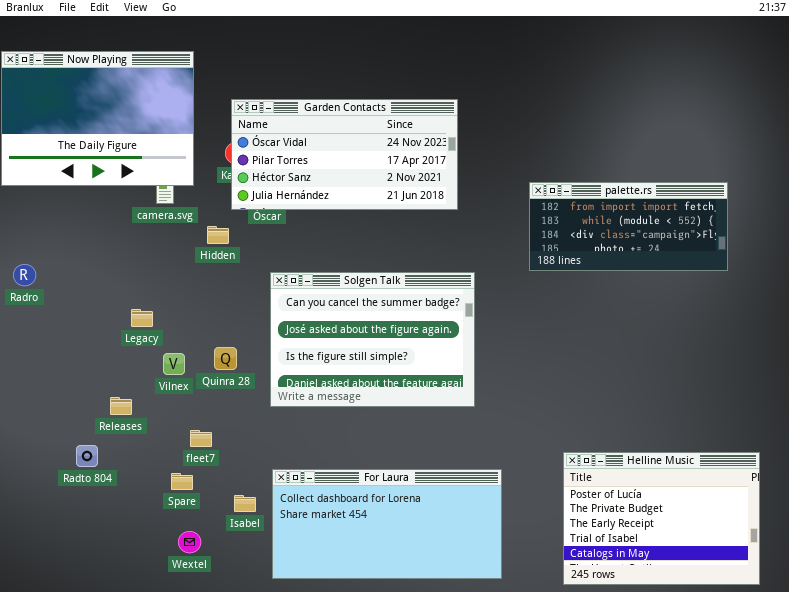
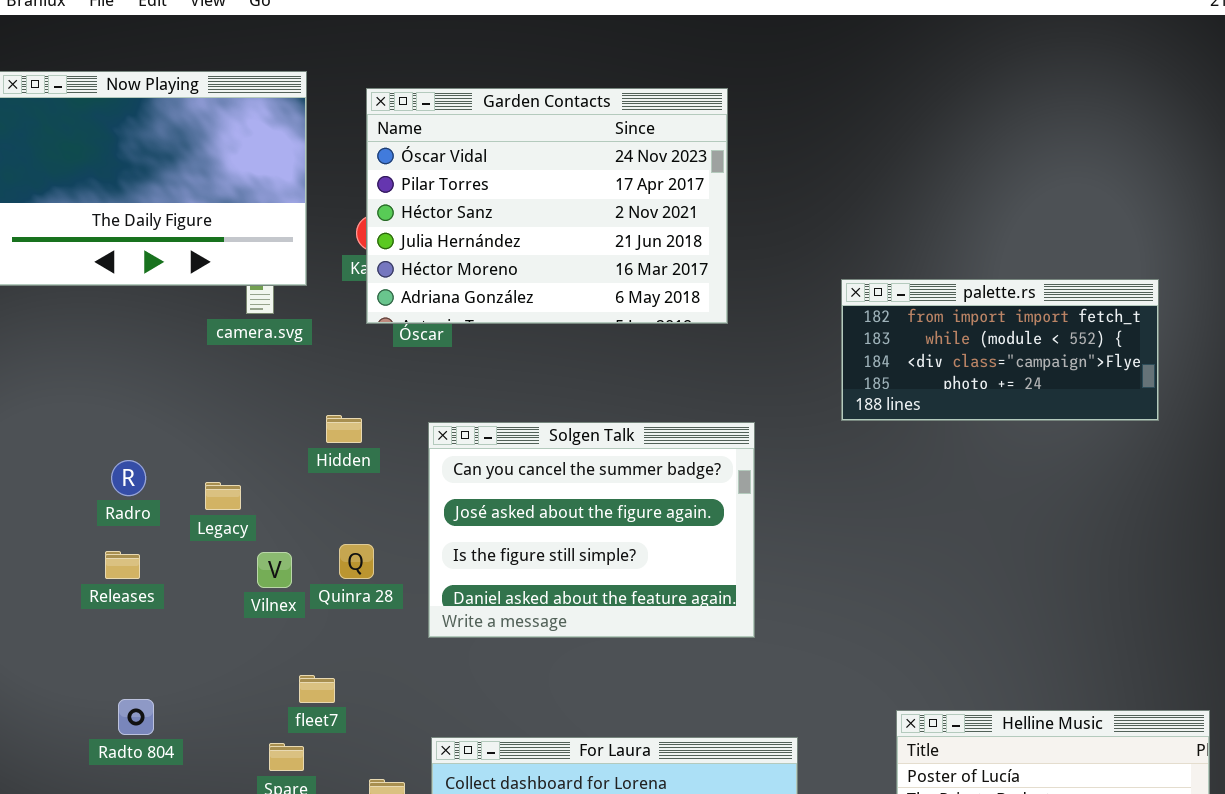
Garden Contacts: [231,99,458,210] -> [366,88,728,324], resized
Hidden: [207,226,229,244] -> [326,415,362,443], moved
Radro: [13,264,36,286] -> [111,460,146,496], moved
Releases: [110,397,132,415] -> [105,551,140,579], moved

